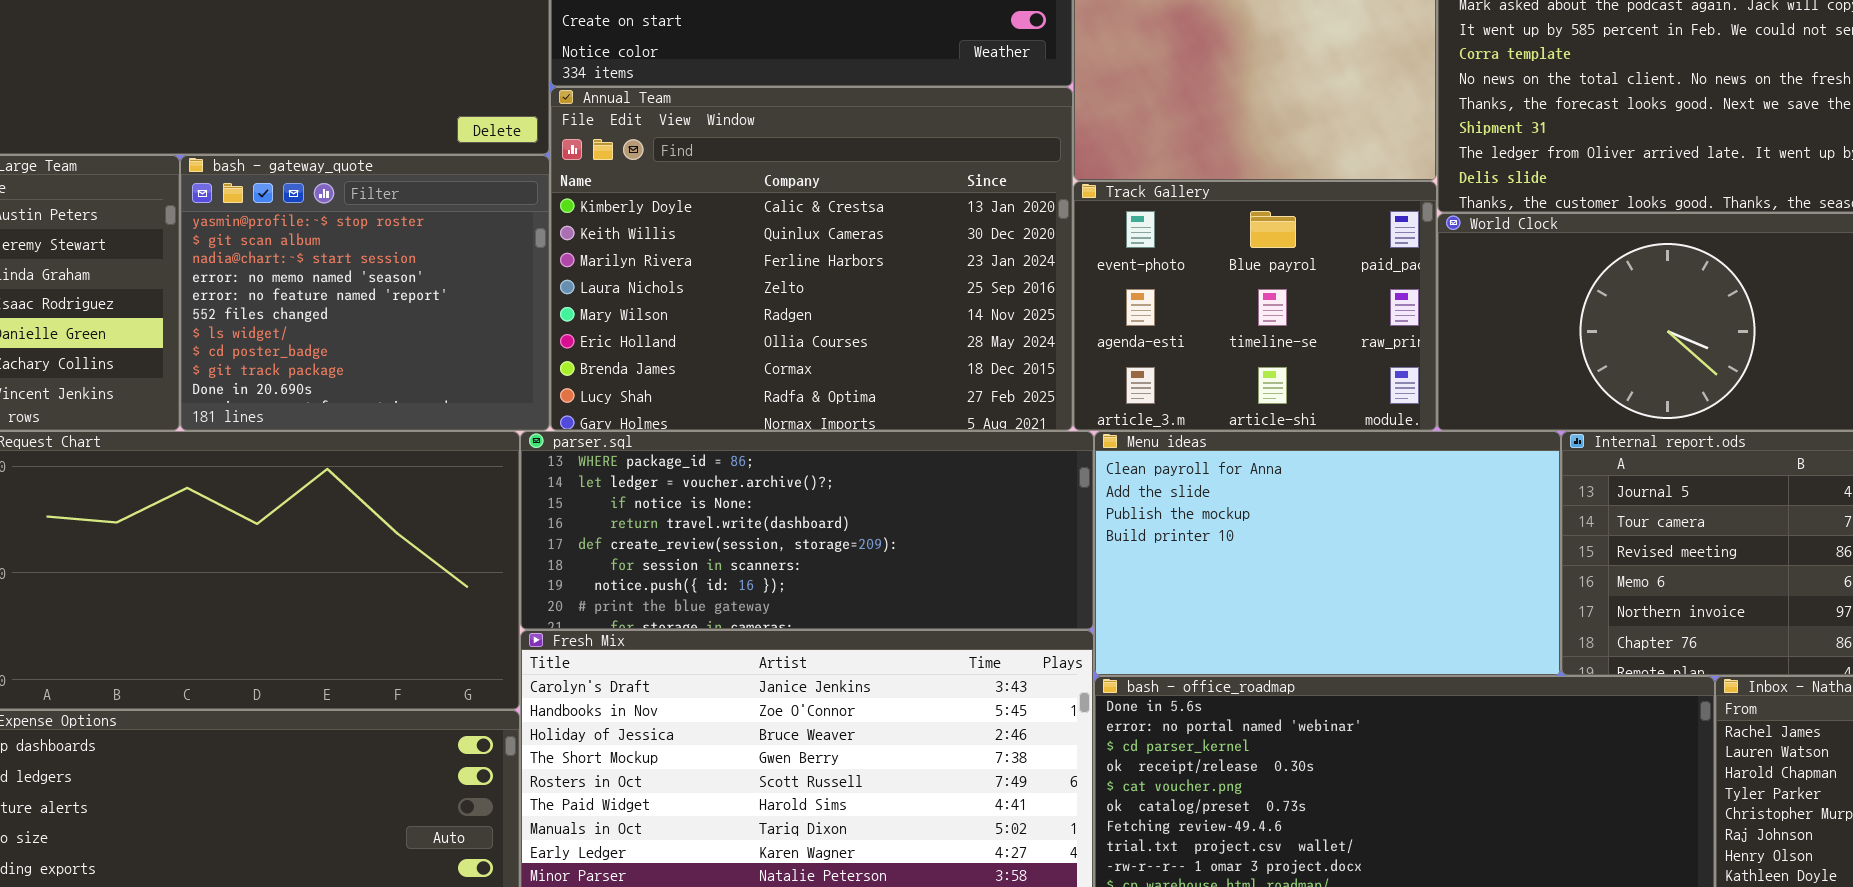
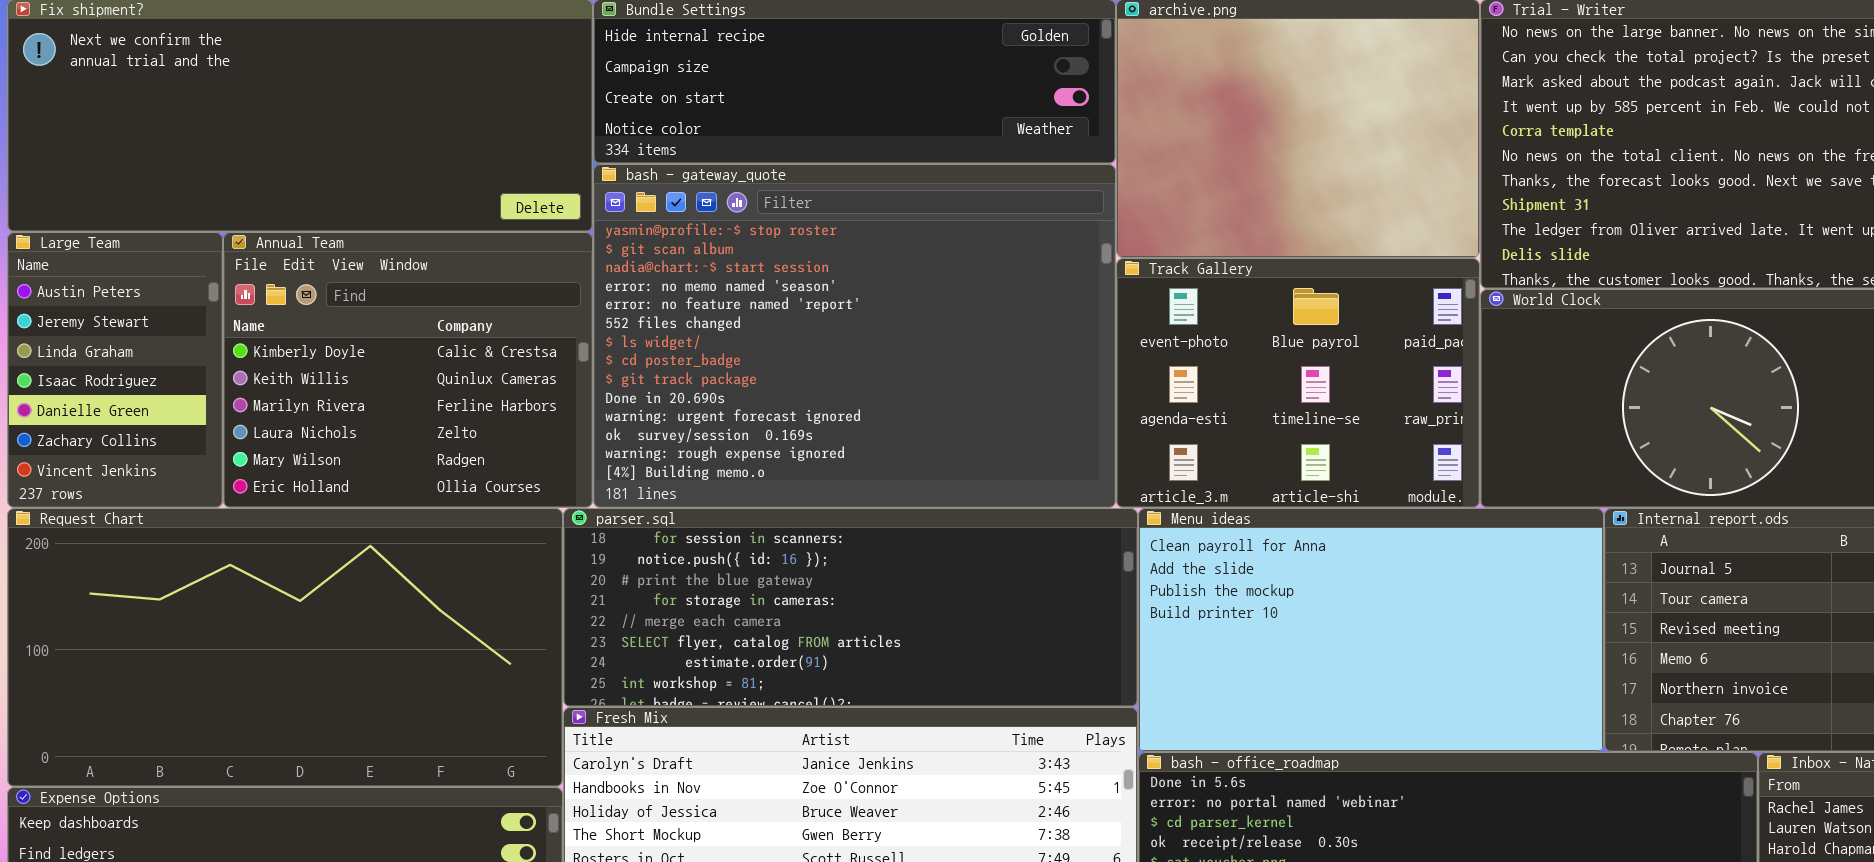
Annual Team: [550,87,1073,431] -> [223,232,593,508], moved, resized
bash - gateway_quote: [180,155,550,431] -> [593,164,1116,508], moved, resized
parser.sql: [520,431,1094,630] -> [563,508,1138,707], scrolled down 5 rows

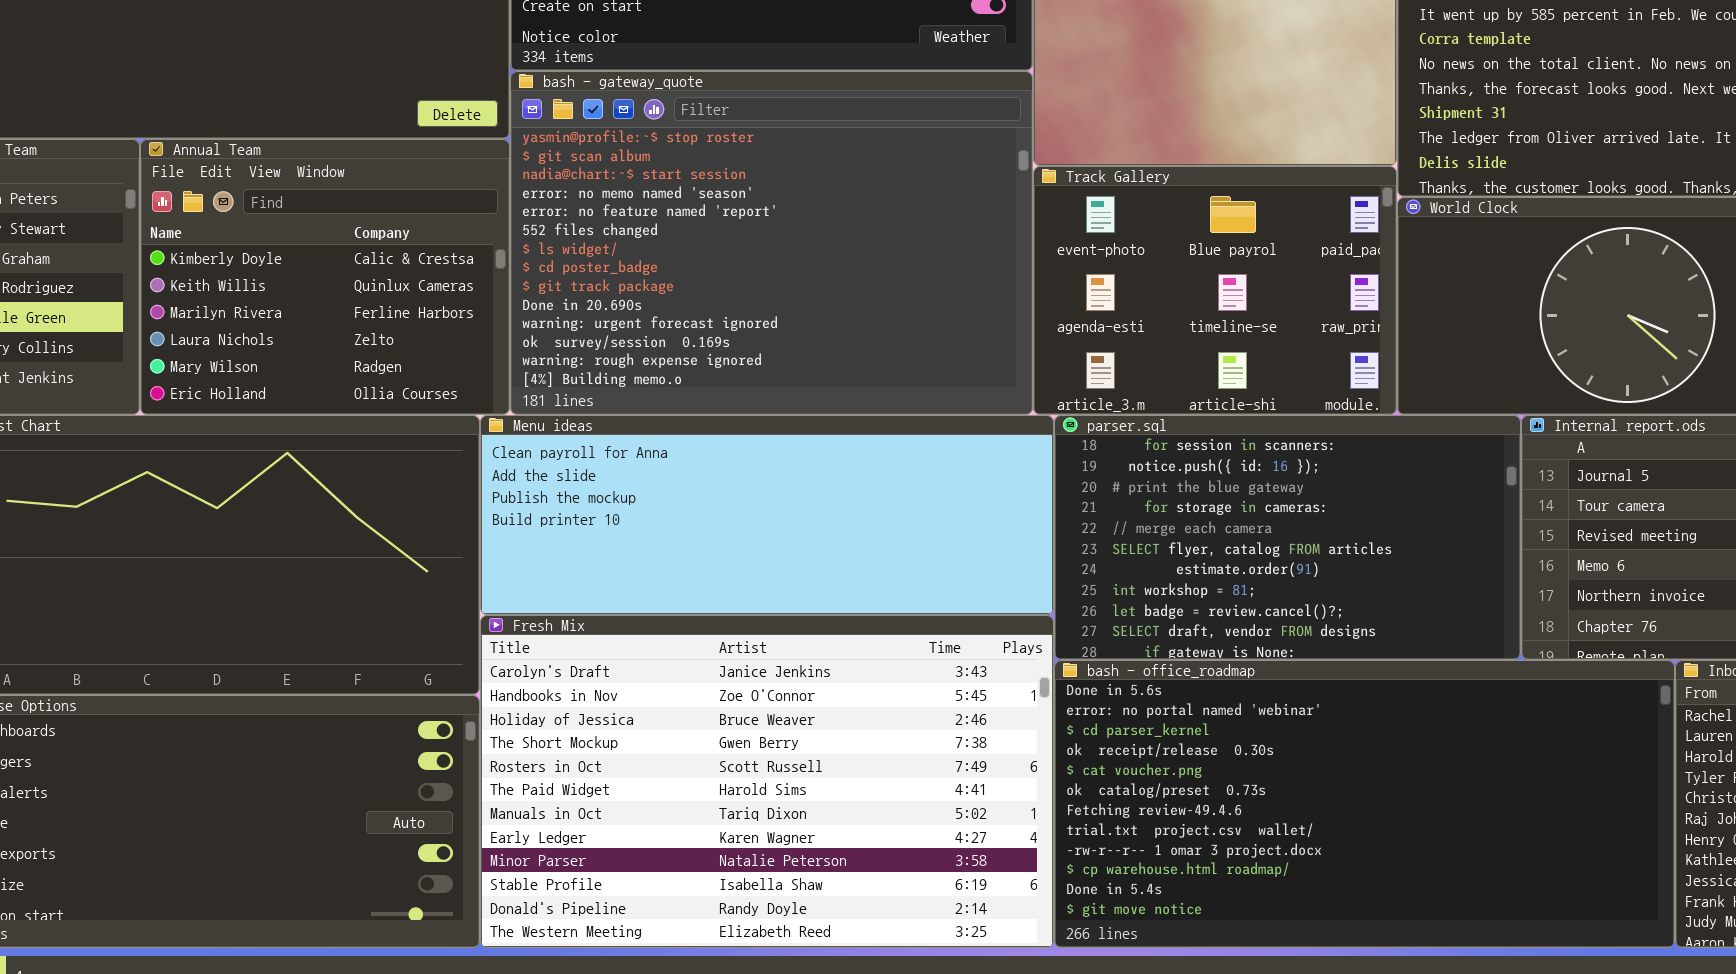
parser.sql: [563,508,1138,707] -> [1054,415,1521,660], moved, resized
Menu ideas: [1138,508,1604,752] -> [480,415,1054,615], moved, resized

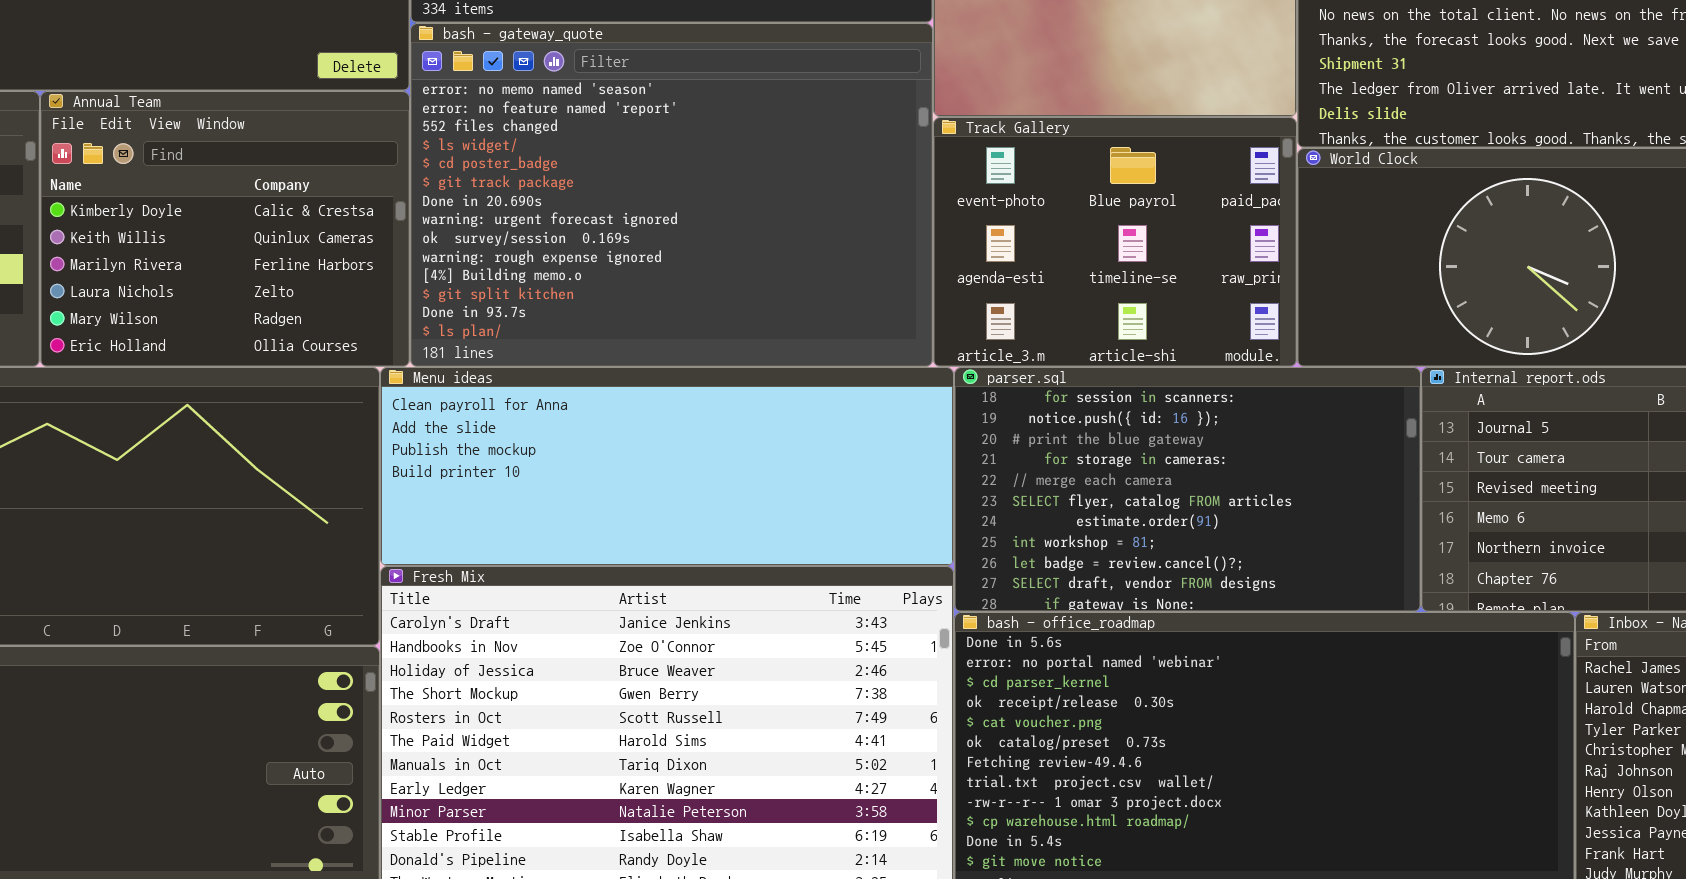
bash - gateway_quote: [510,71,1033,415] -> [410,23,933,367], scrolled down 3 rows

